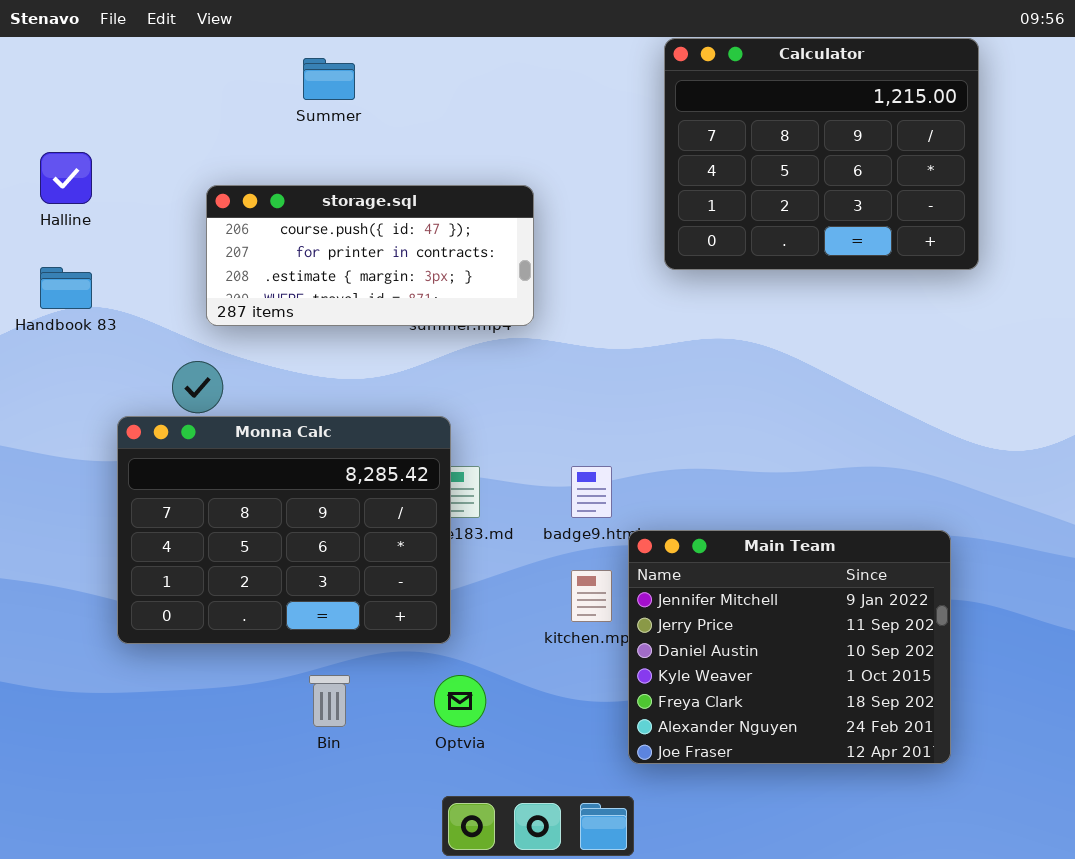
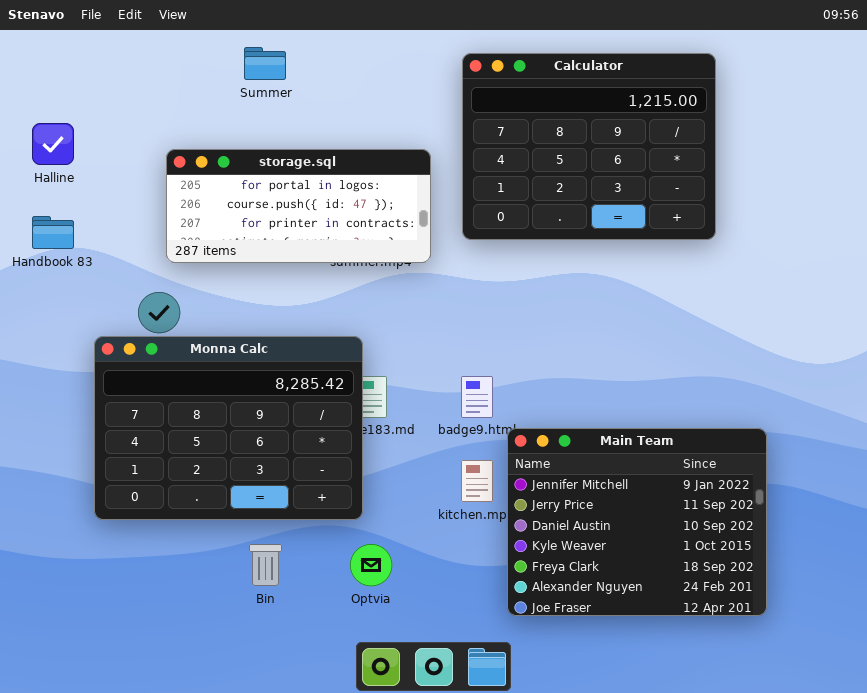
Calculator: [664,38,979,270] -> [462,53,716,240], moved
storage.sql: [206,185,534,326] -> [166,149,431,263], scrolled up 1 row

